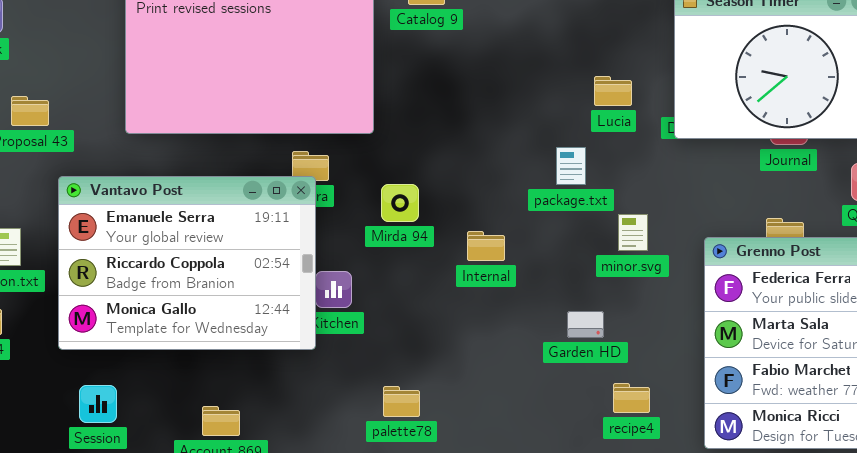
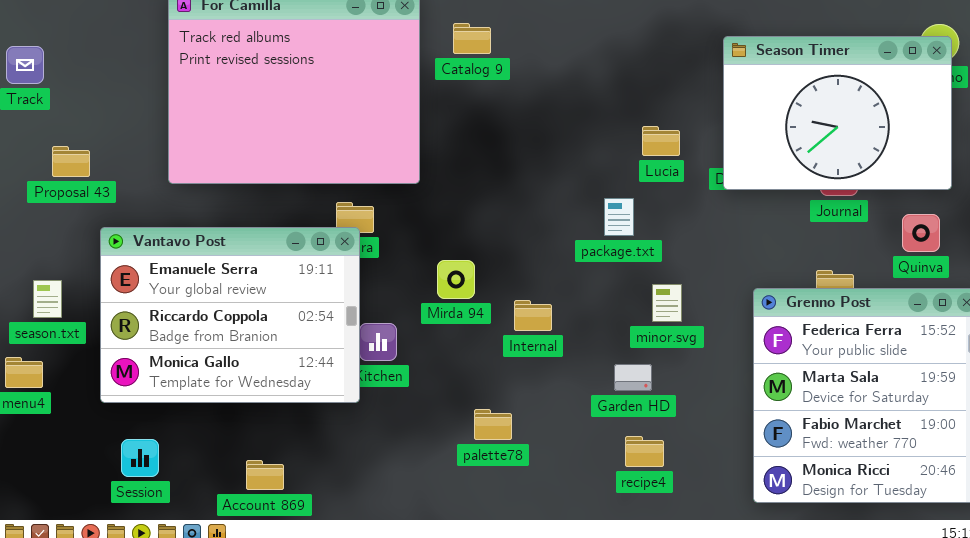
Mirda 94: [381,184,419,222] -> [437,260,475,299], moved
minor.svg: [618,214,648,251] -> [652,284,682,322], moved
Internal: [467,231,505,261] -> [514,300,552,331], moved
recipe4: [613,383,650,413] -> [625,436,664,467], moved
palette78: [383,386,420,417] -> [474,409,512,440], moved

